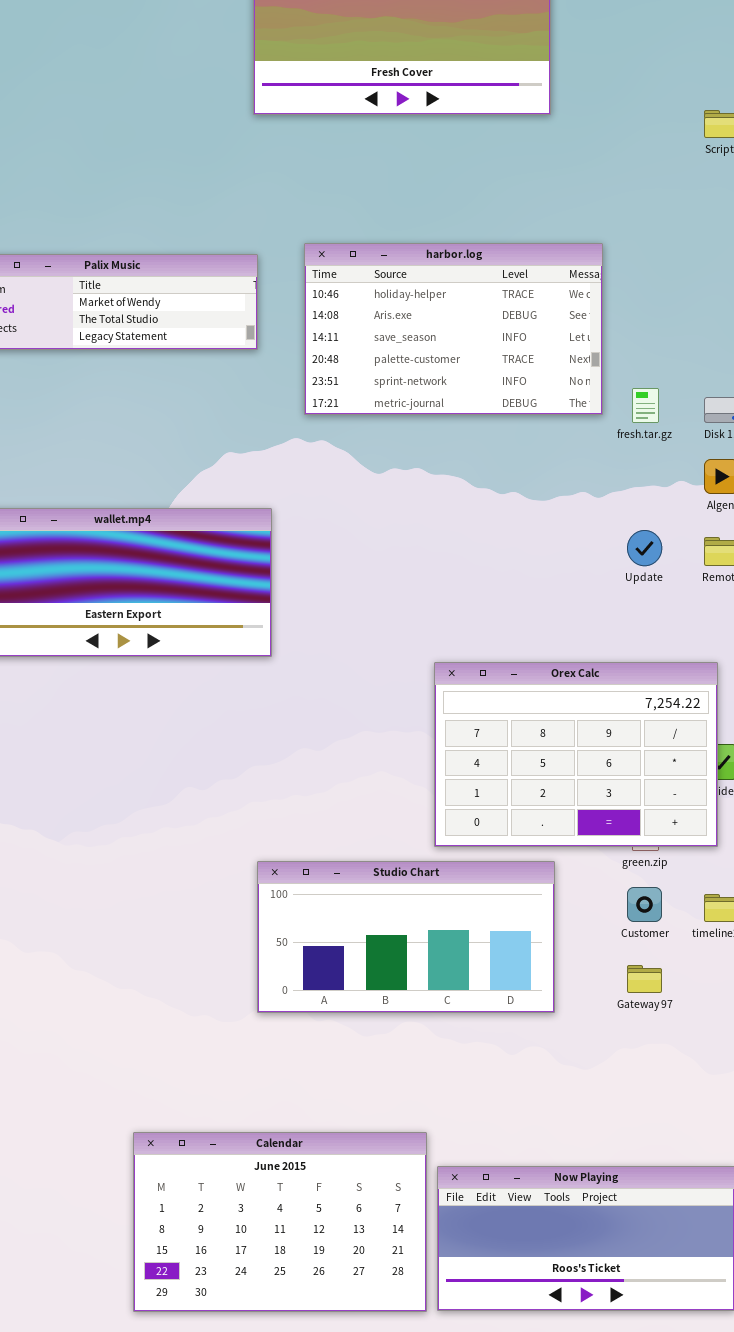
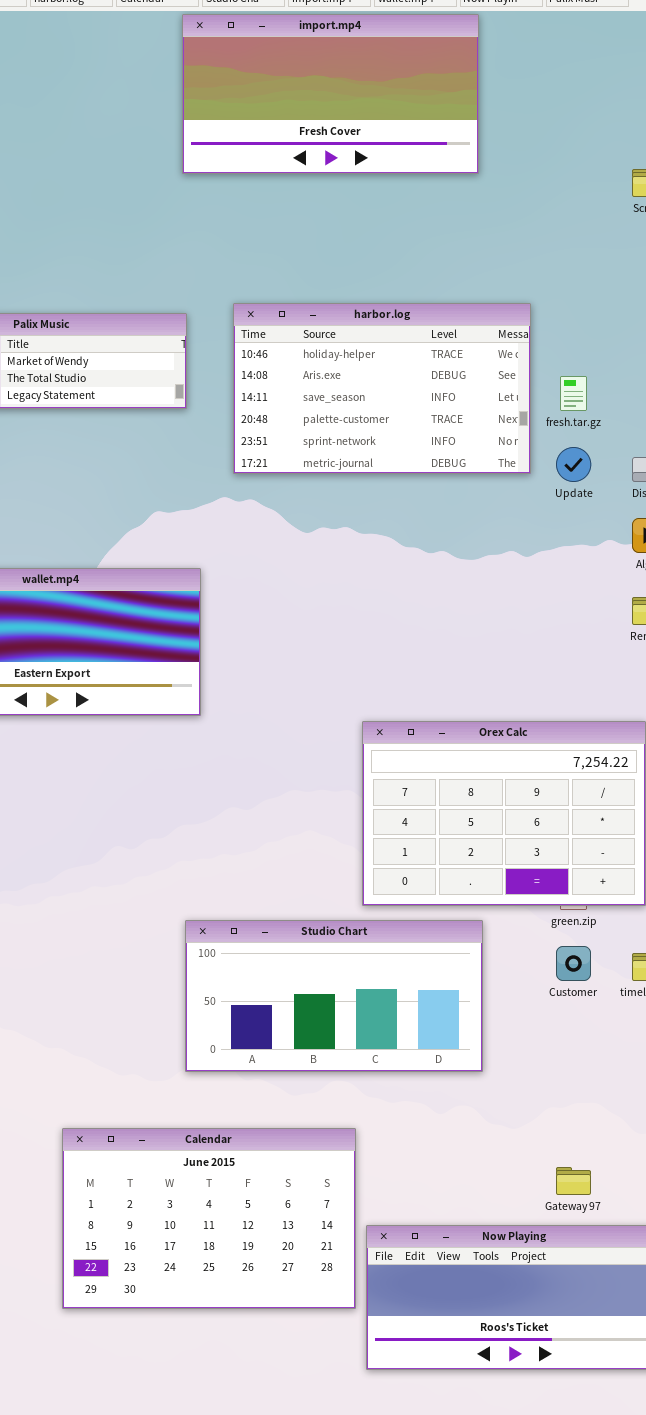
fresh.tar.gz: [632,388,659,423] -> [560,376,587,411], moved
Update: [627,530,662,566] -> [556,447,591,482], moved
Gateway 97: [627,965,662,993] -> [556,1167,591,1195], moved
Calendar: [133,1132,427,1312] -> [62,1128,356,1309], moved

